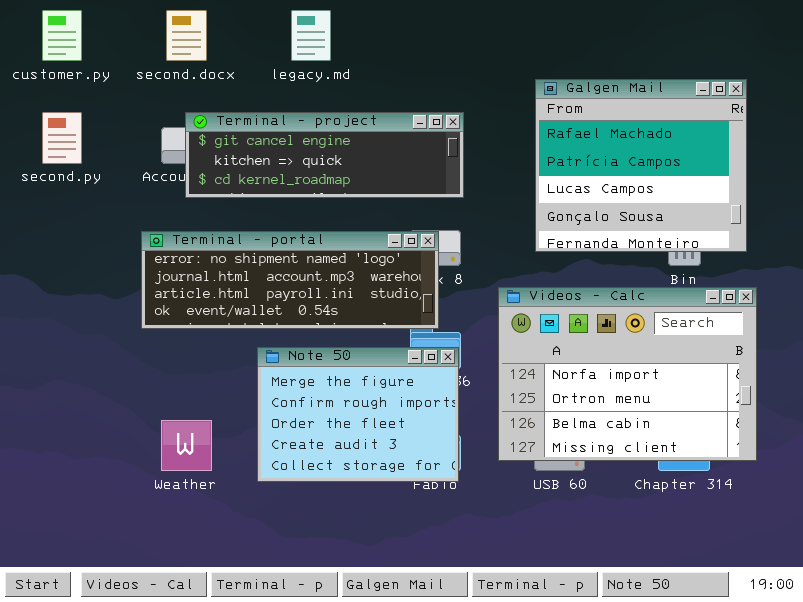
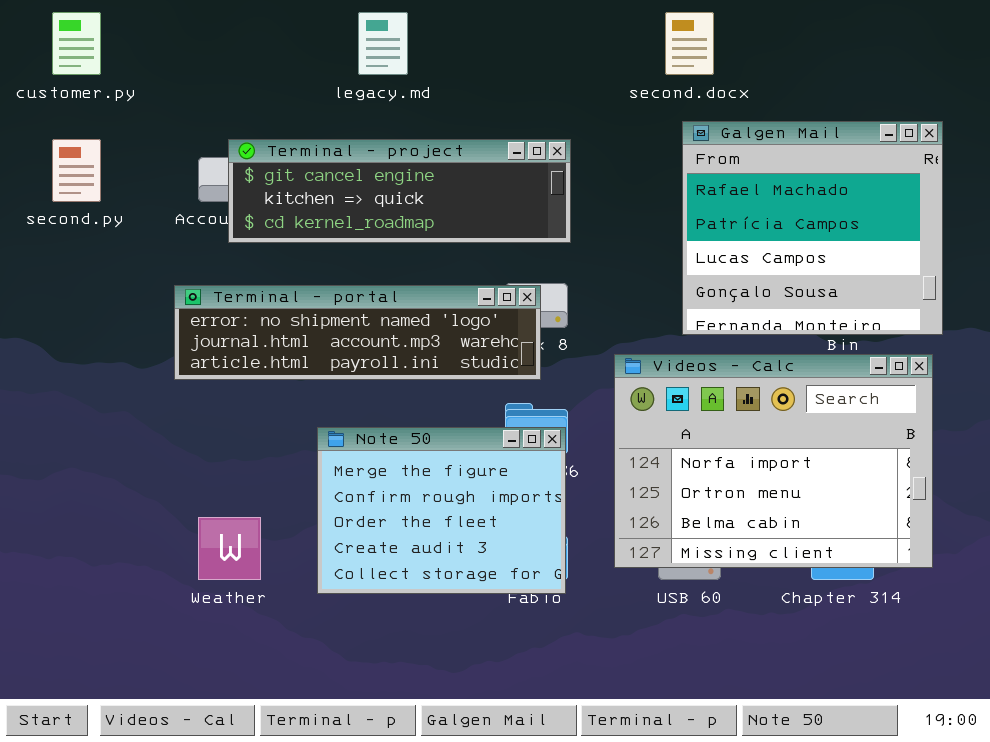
second.docx: [166,10,207,61] -> [665,12,714,75], moved
Galgen Mail: [535,79,747,252] -> [682,121,943,335], moved
Terminal - portal: [141,231,439,329] -> [174,285,541,380], resized

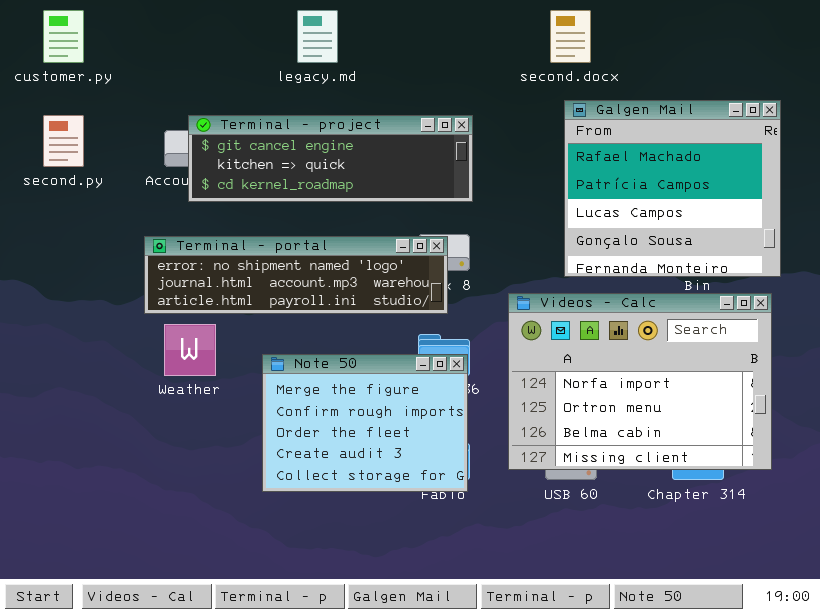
Weather: [198,517,261,580] -> [164,324,216,376], moved

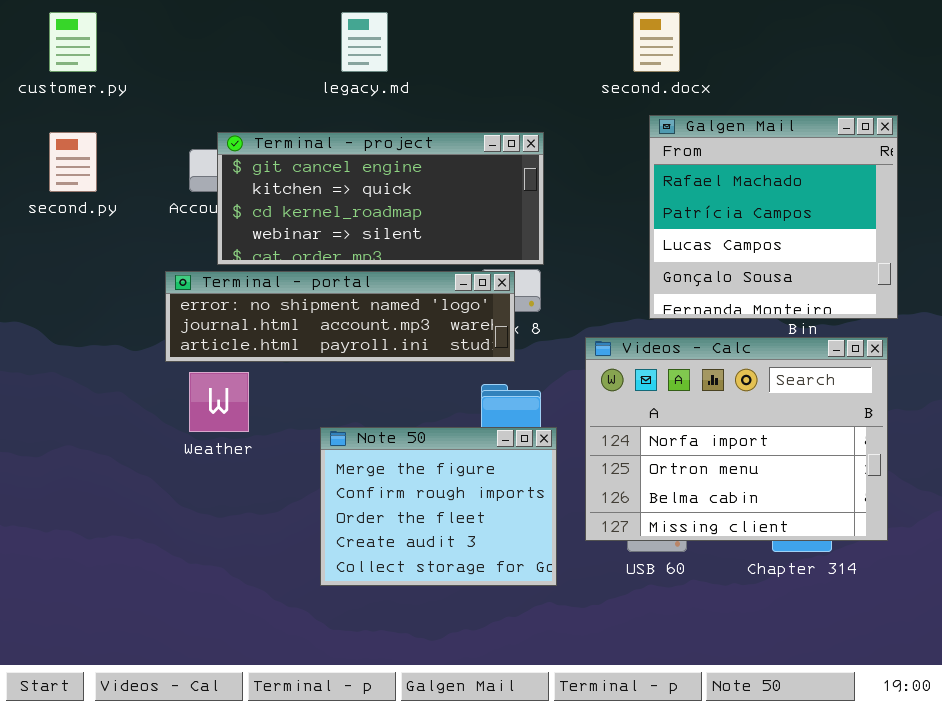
Terminal - project: [188,115,473,202] -> [217,132,544,265], resized
Note 50: [262,354,468,492] -> [320,427,557,586], moved

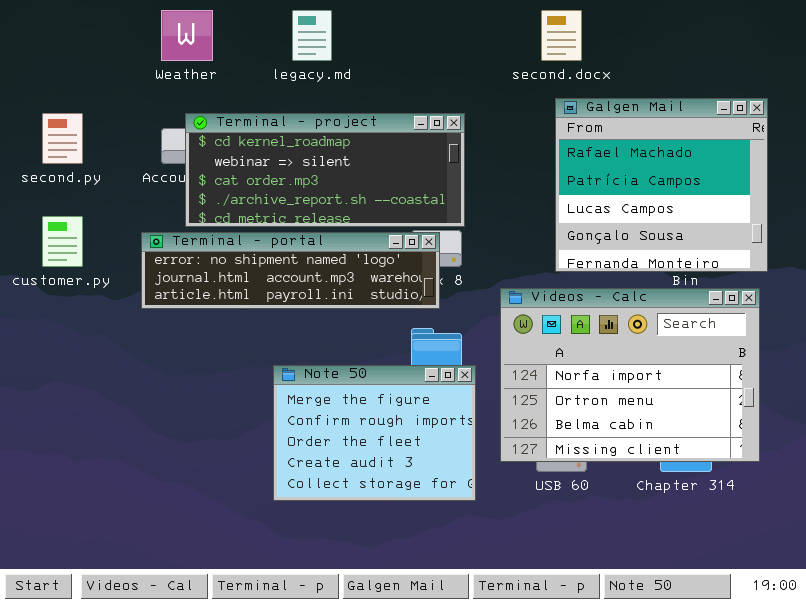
customer.py: [49,12,97,72] -> [42,216,83,267], moved
Terminal - project: [217,132,544,265] -> [185,113,465,227], scrolled down 2 rows
Weather: [189,372,249,432] -> [161,10,213,61], moved

